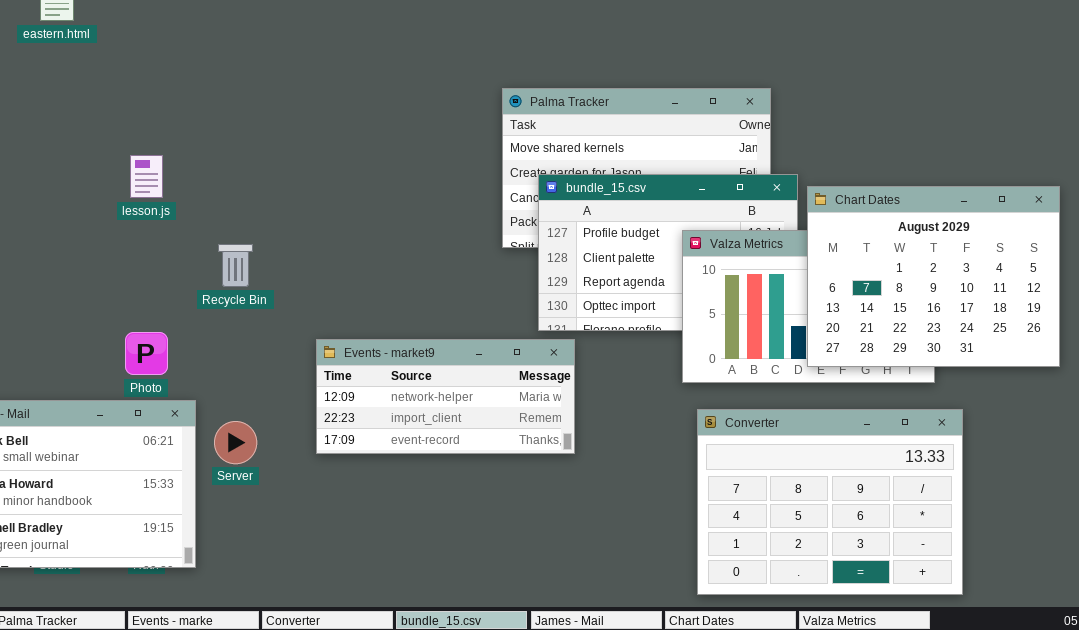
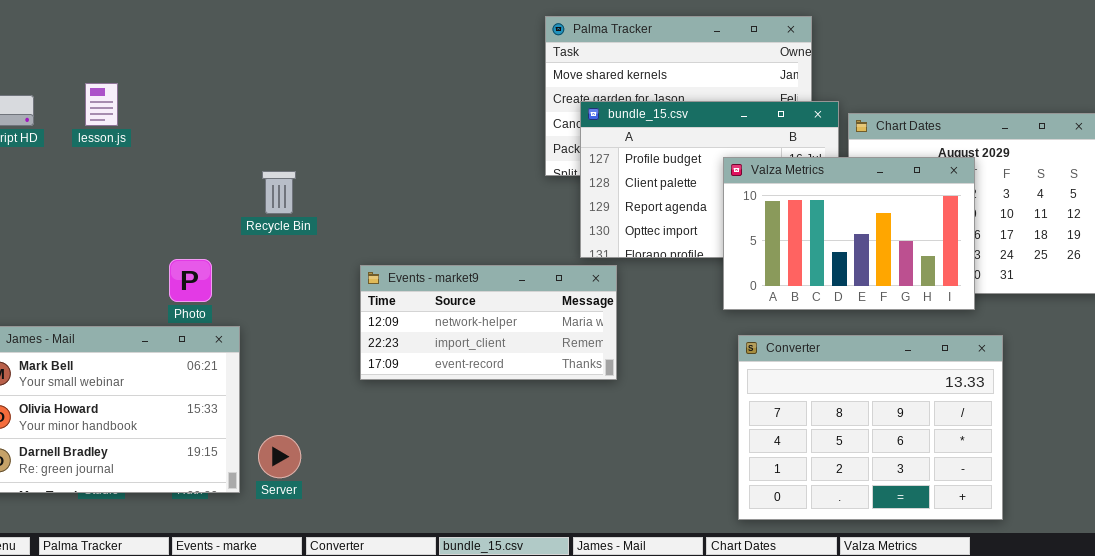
lesson.js: [130,155,163,198] -> [85,83,118,126], moved
Valza Metrics: [682,230,935,383] -> [723,157,975,310], raised
Server: [214,421,257,464] -> [258,435,301,478], moved

